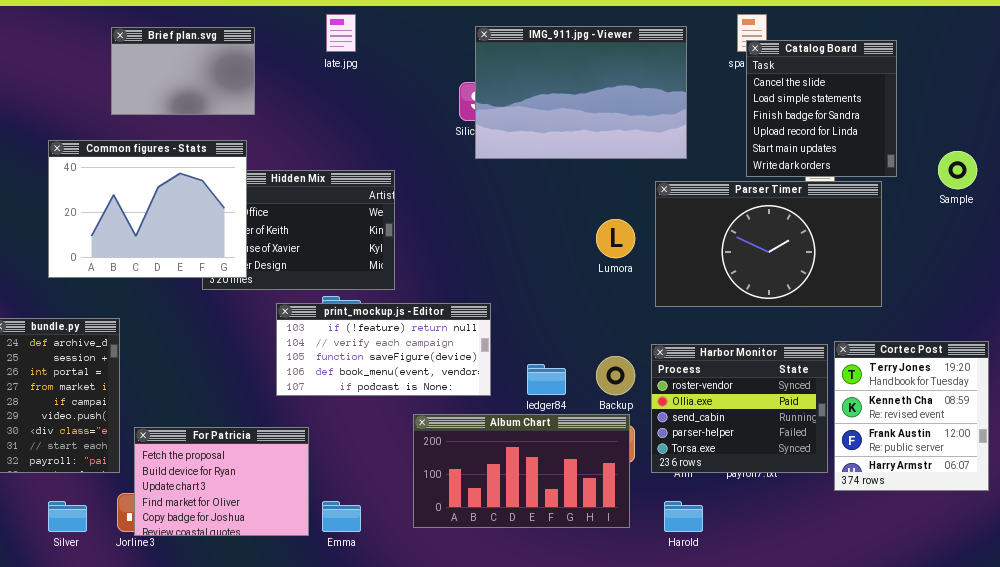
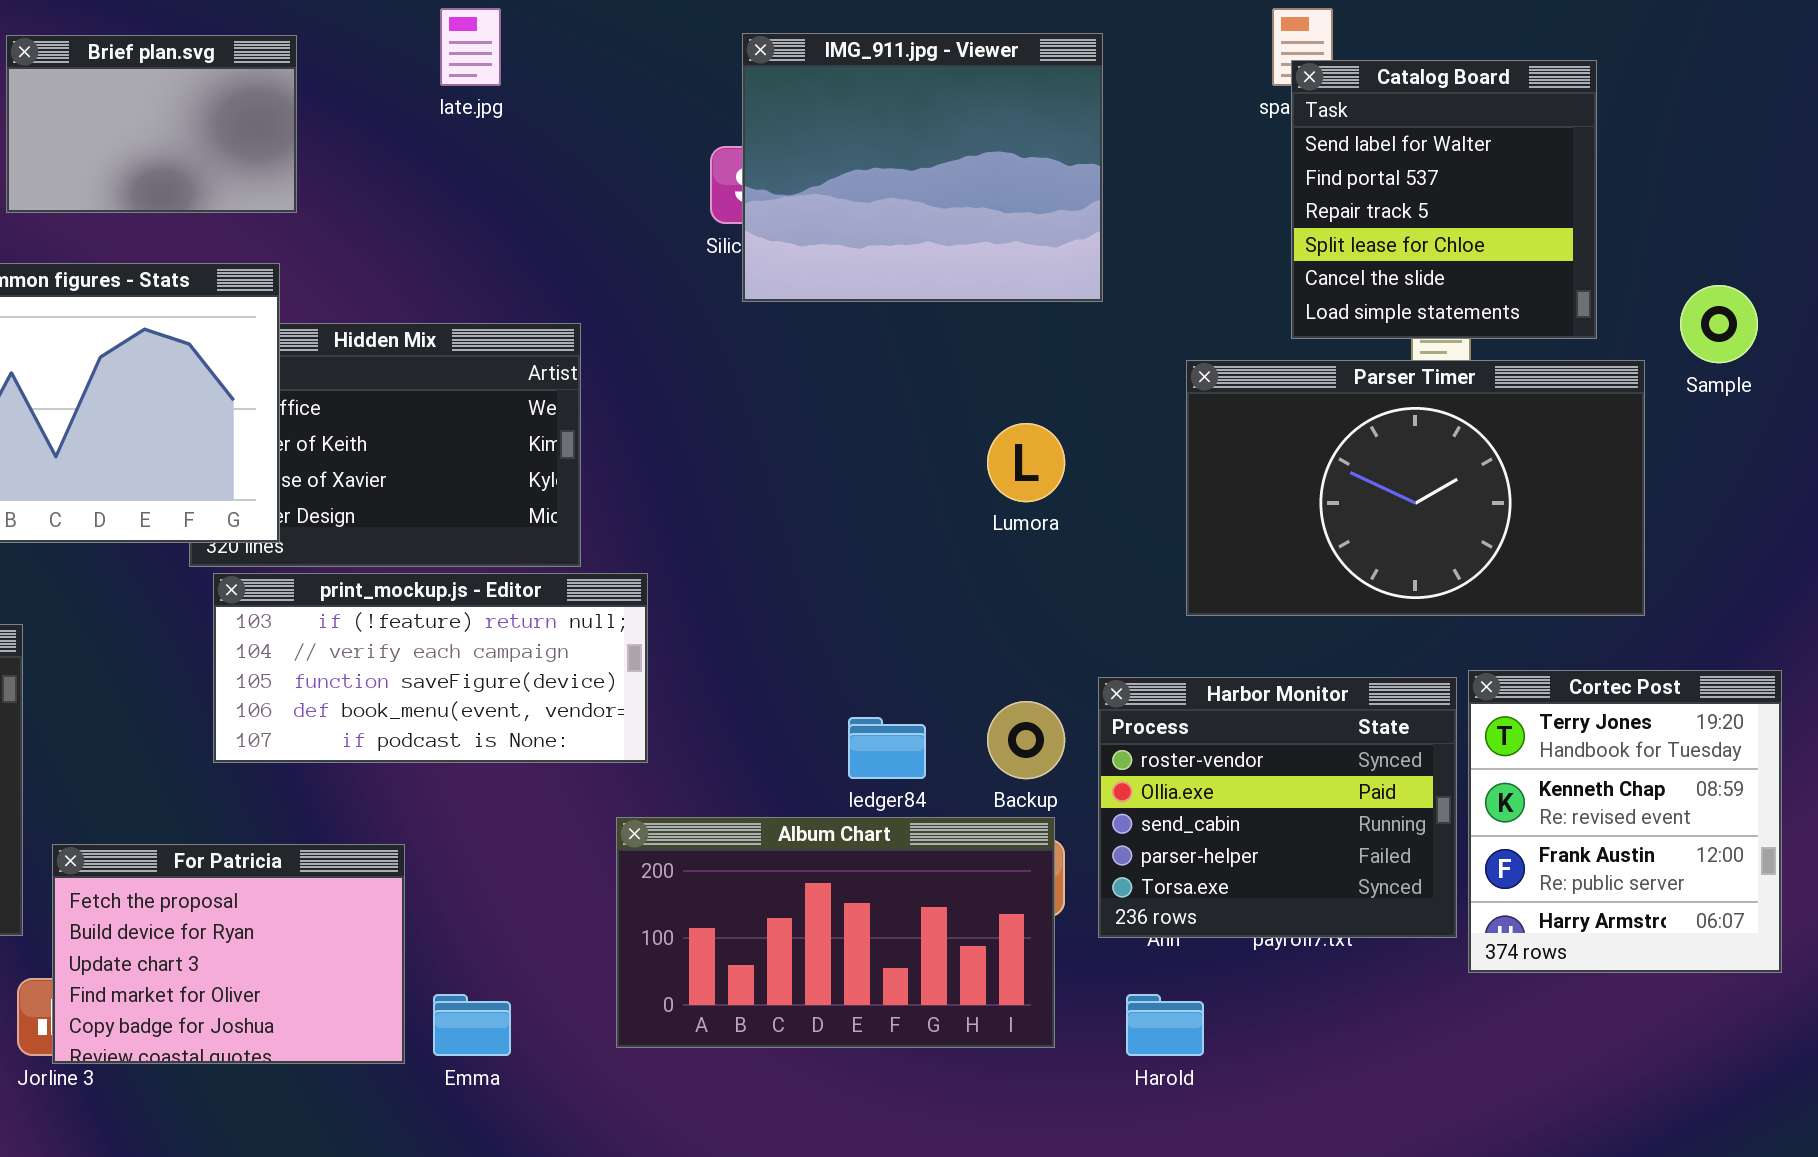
IMG_911.jpg - Viewer: [475,26,687,159] -> [742,33,1103,302], resized
Catalog Board: [746,40,897,177] -> [1291,60,1597,339], scrolled up 4 rows
Parser Timer: [655,181,882,307] -> [1186,360,1645,616], moved
print_mockup.js - Editor: [276,303,491,396] -> [213,573,648,763], moved

